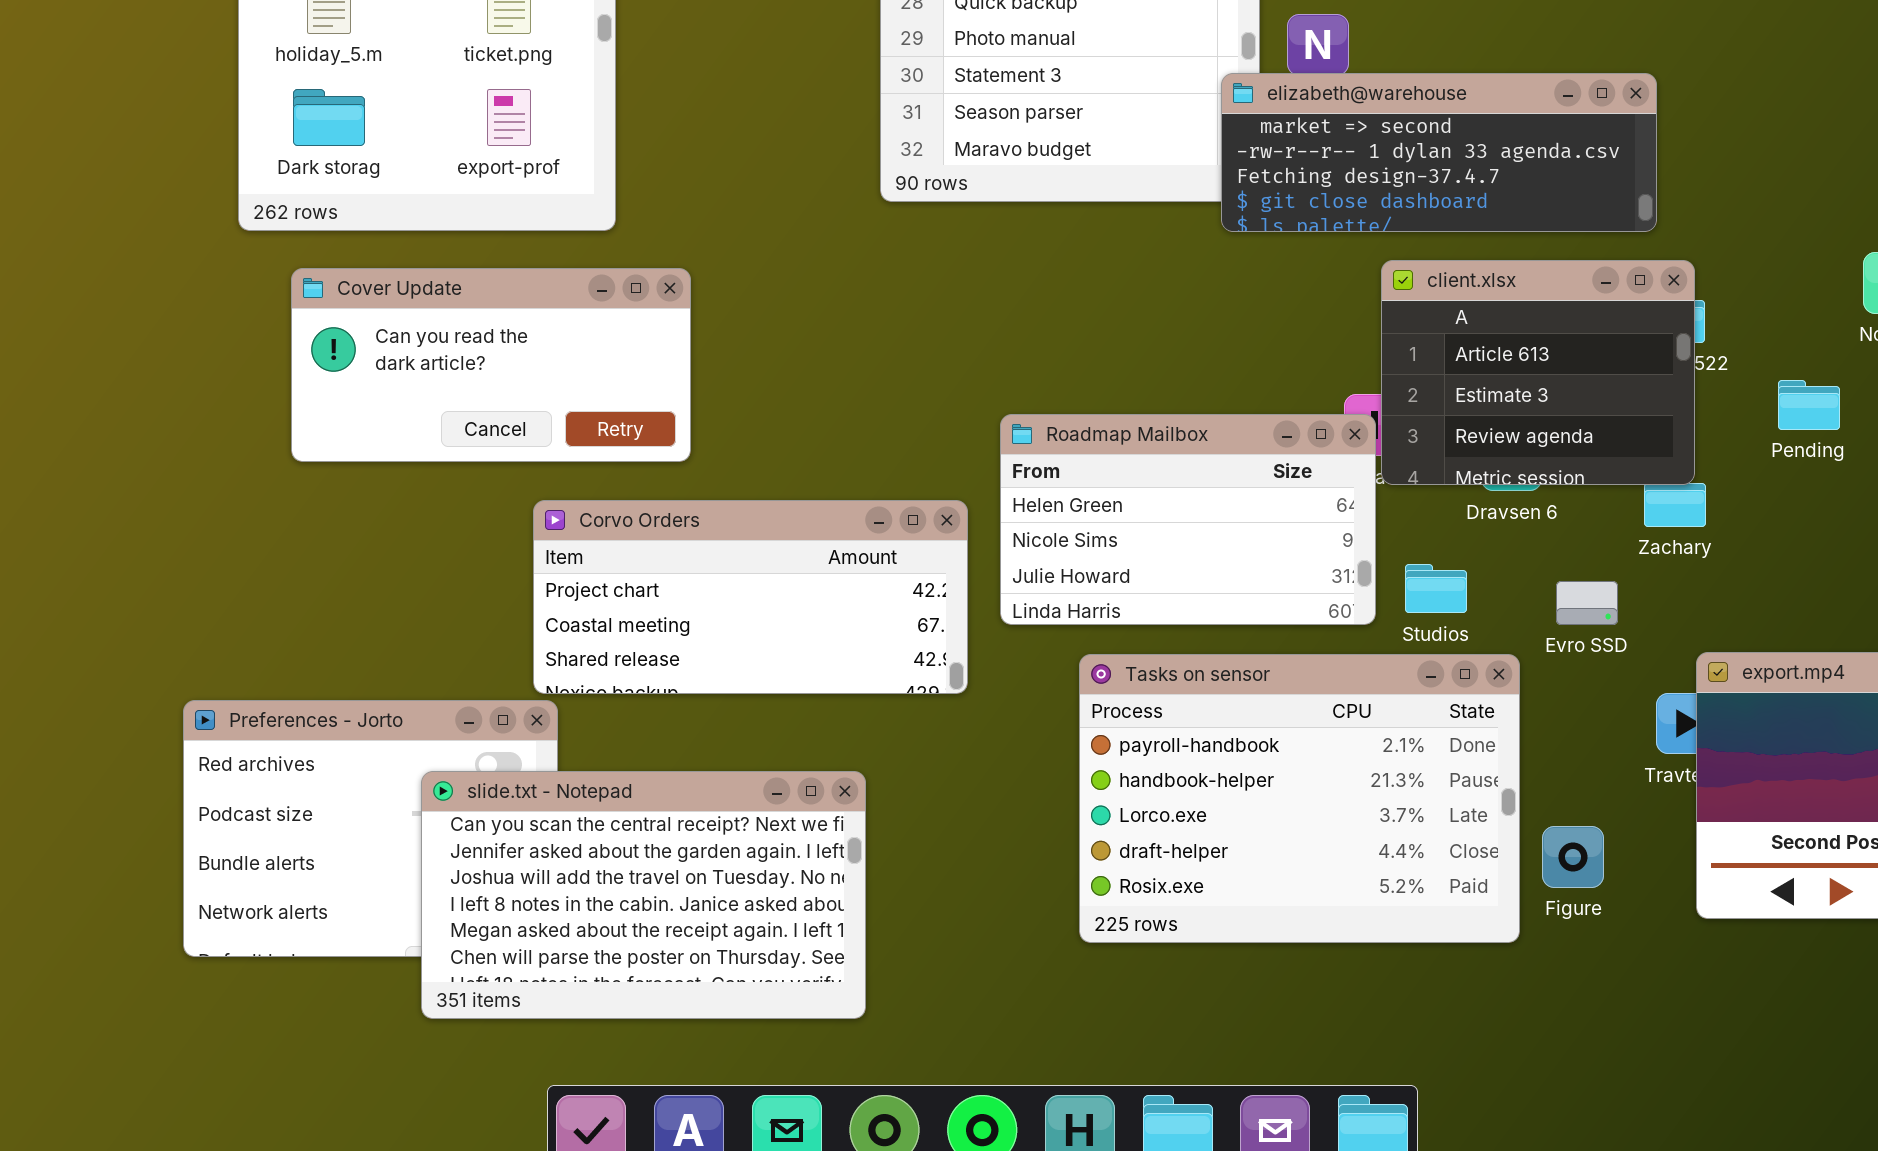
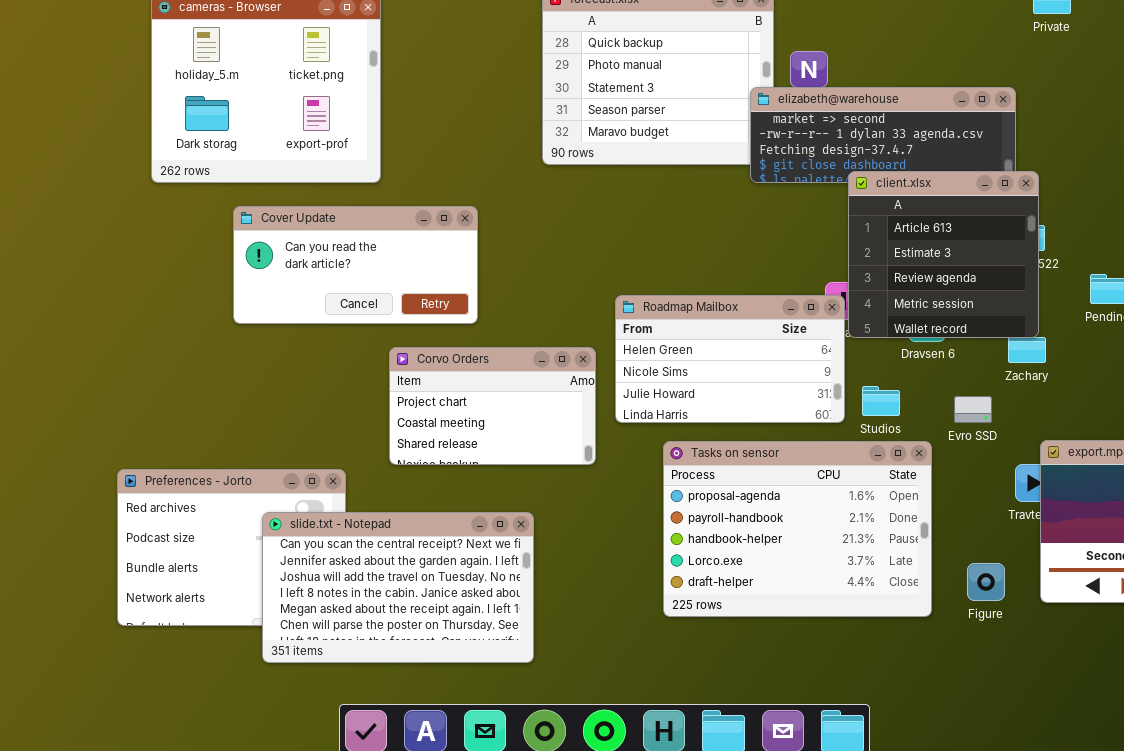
client.xlsx: [1381,260,1695,485] -> [848,171,1039,338], resized
Cover Update: [291,268,691,462] -> [233,206,478,324], moved
Corvo Orders: [533,500,968,694] -> [389,347,596,465], resized
Tasks on sensor: [1079,654,1520,943] -> [663,441,932,617], scrolled up 1 row
Figure: [1542,826,1604,888] -> [967,563,1005,601], moved

